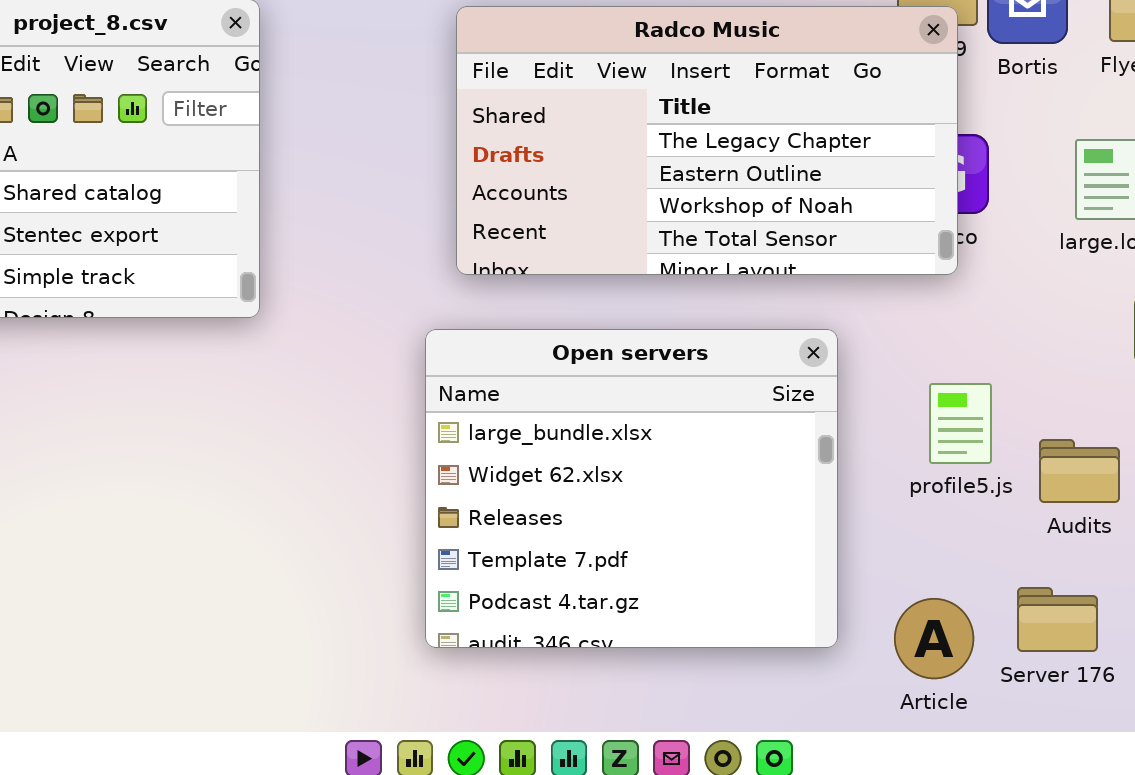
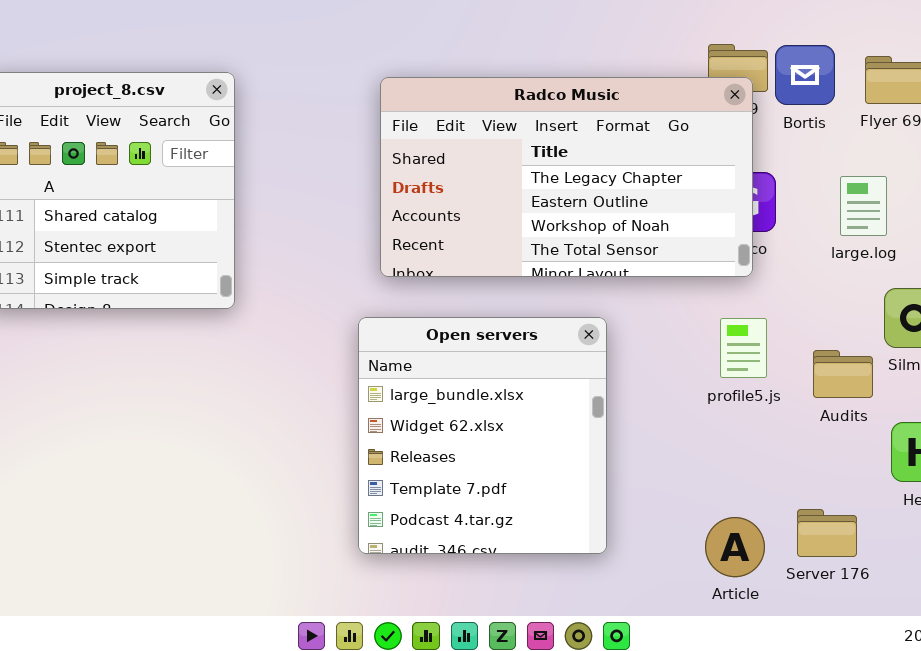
Open servers: [425,329,838,648] -> [358,317,607,554], resized
profile5.js: [929,383,992,464] -> [720,318,767,378], moved
Audits: [1039,439,1120,503] -> [813,350,873,398], moved

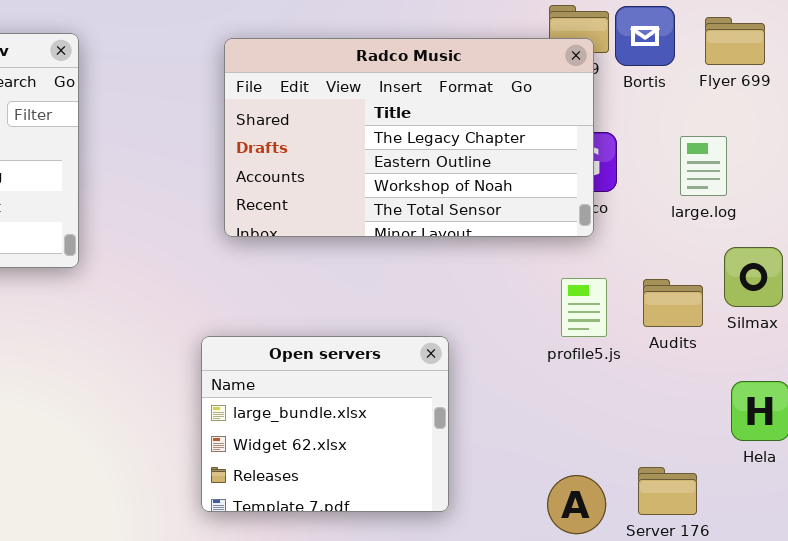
Open servers: [358,317,607,554] -> [201,336,449,512], resized
Audits: [813,350,873,398] -> [643,279,703,327], moved

